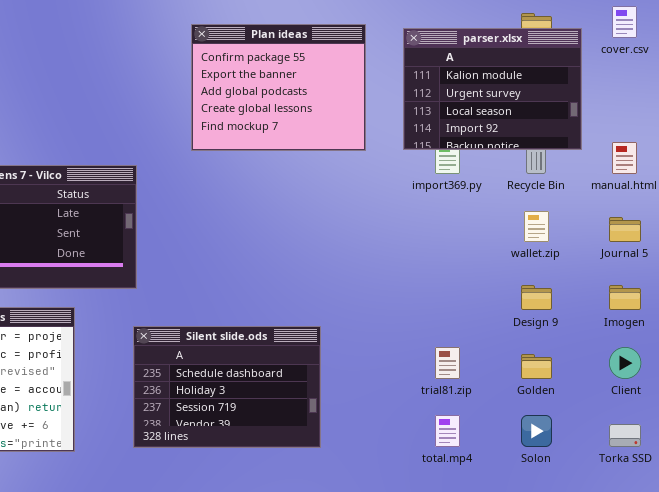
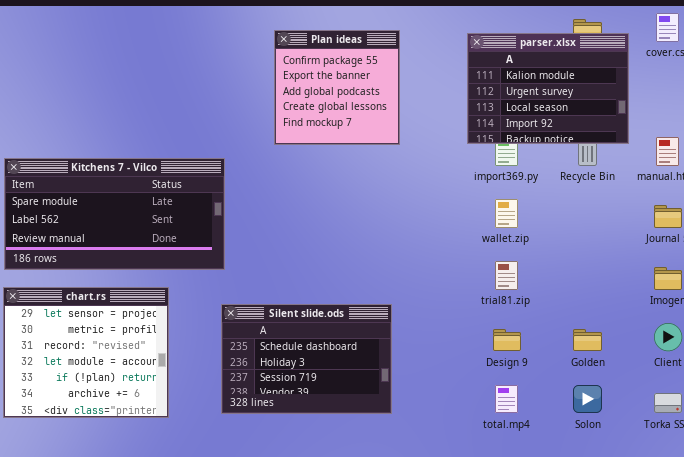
Plan ideas: [191,24,366,151] -> [274,30,400,145], resized
wallet.zip: [524,211,549,242] -> [495,199,518,228], moved
Design 9: [521,285,552,310] -> [493,329,521,351], moved
trial81.zip: [435,347,460,379] -> [495,261,518,290], moved

